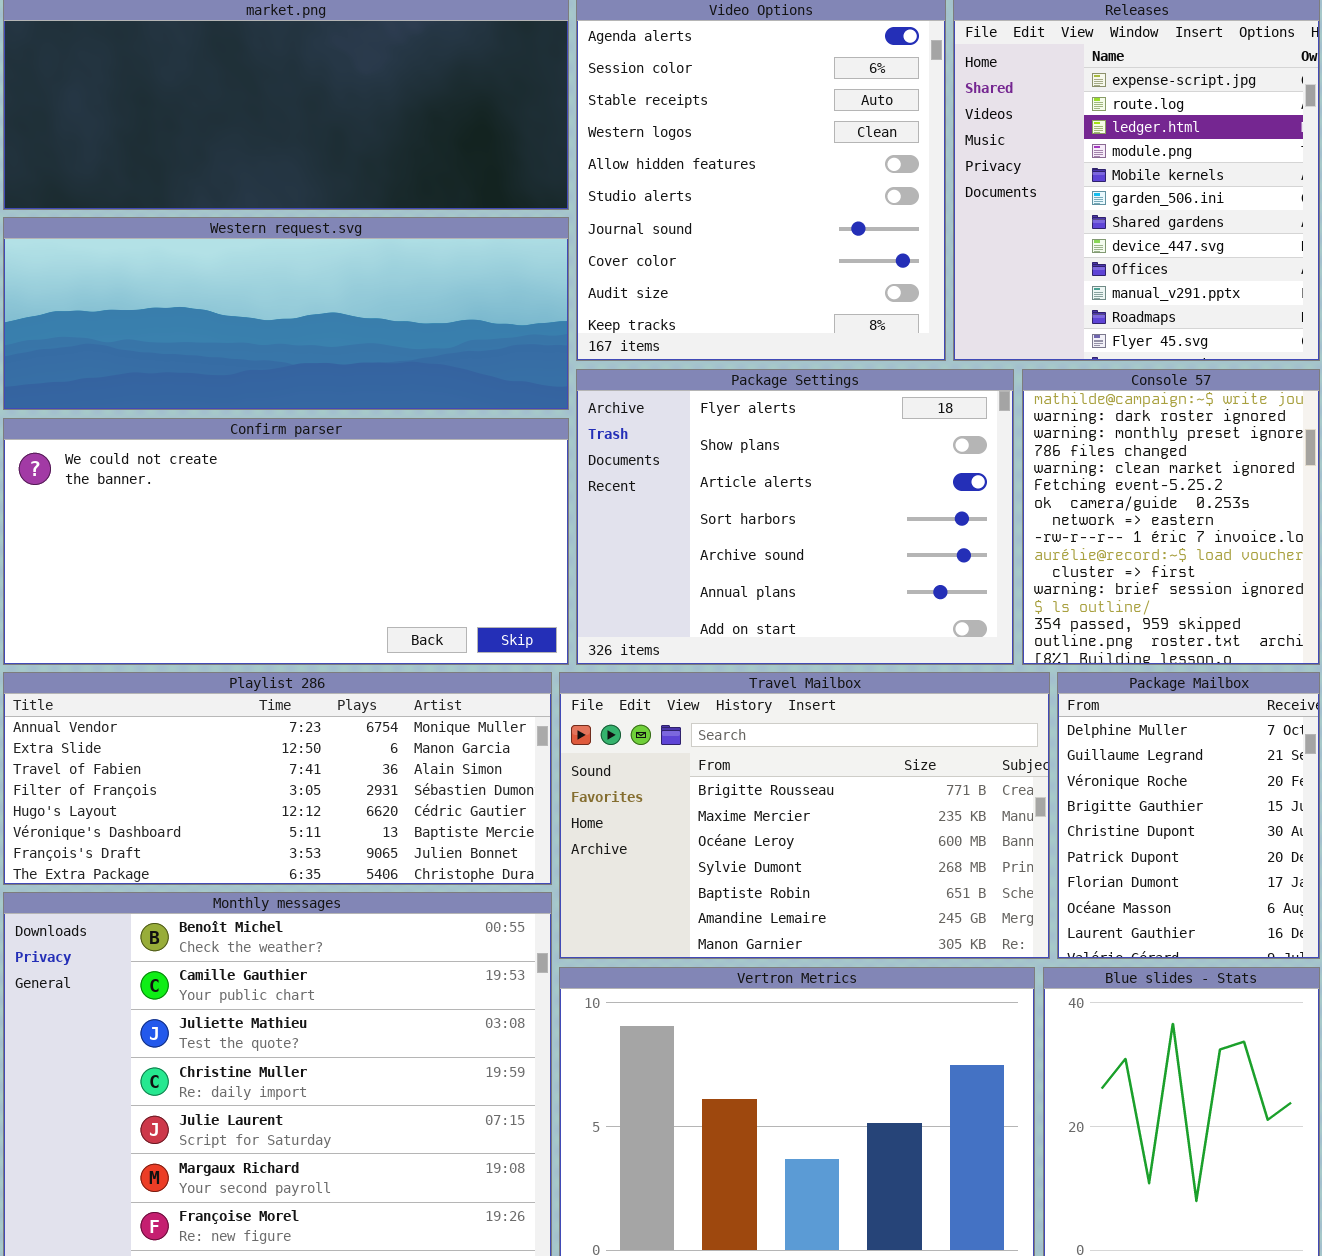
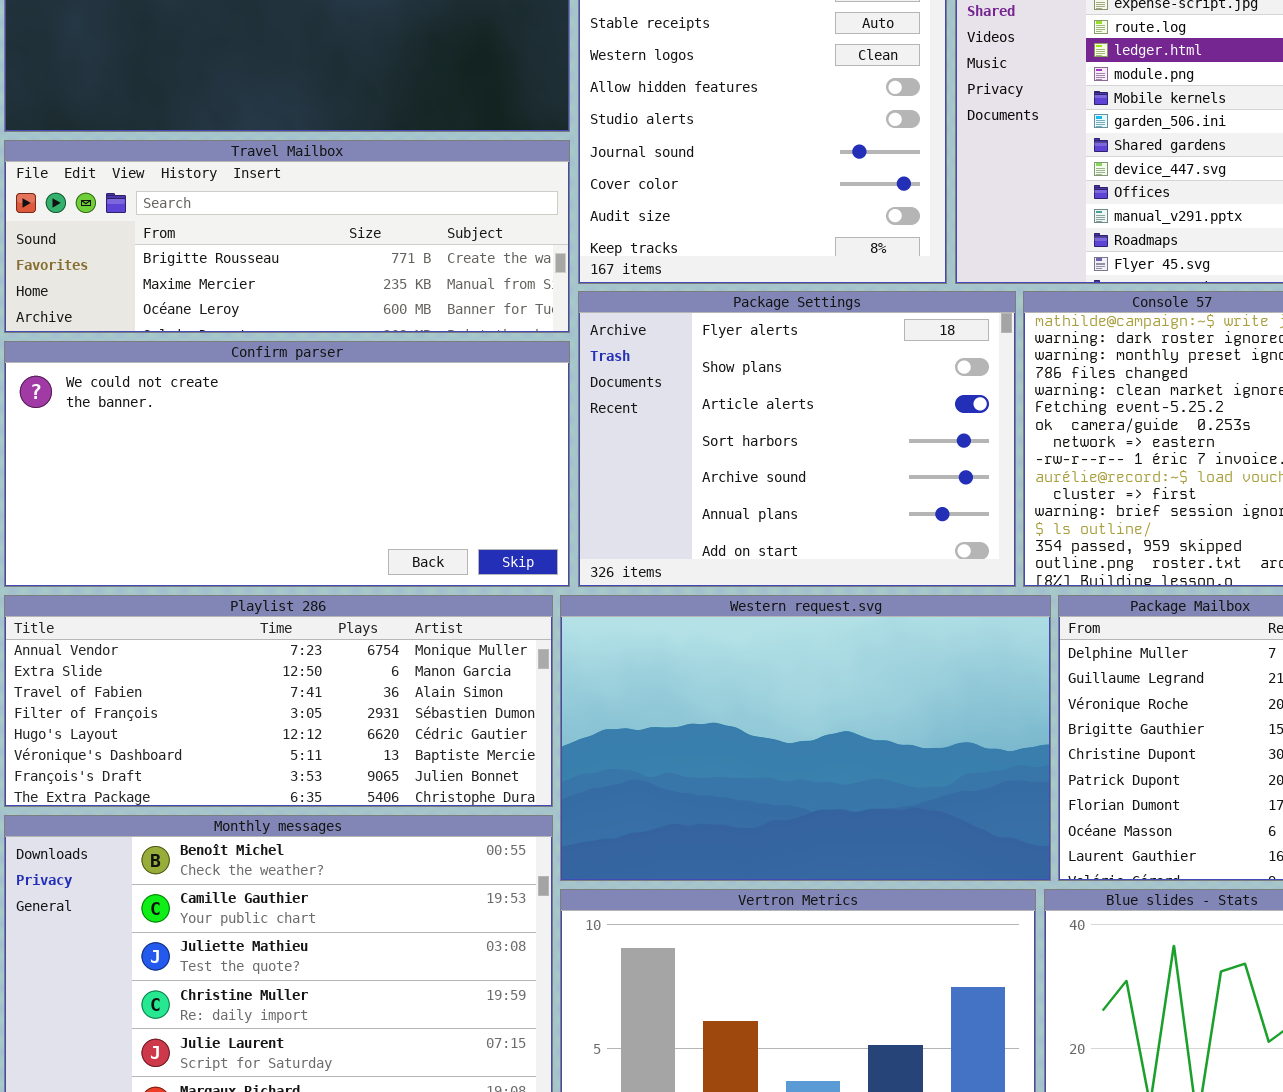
Western request.svg: [3,217,569,410] -> [560,595,1051,881], moved, resized
Travel Mailbox: [559,672,1050,959] -> [4,140,570,333], moved, resized

